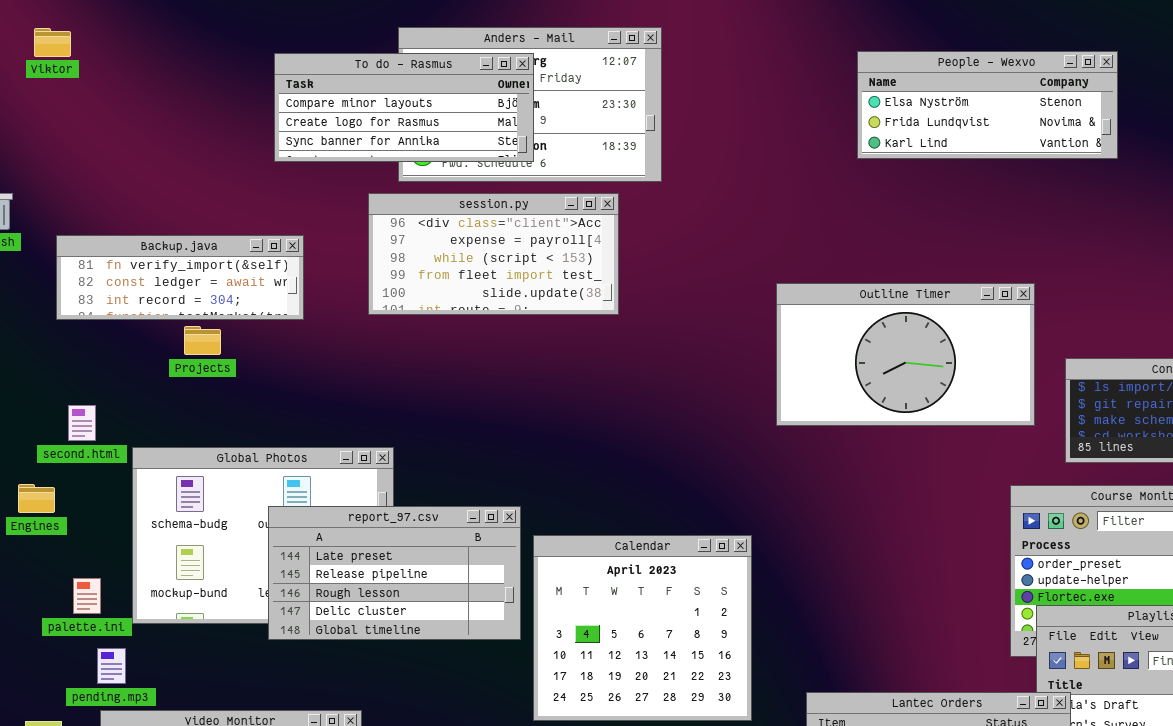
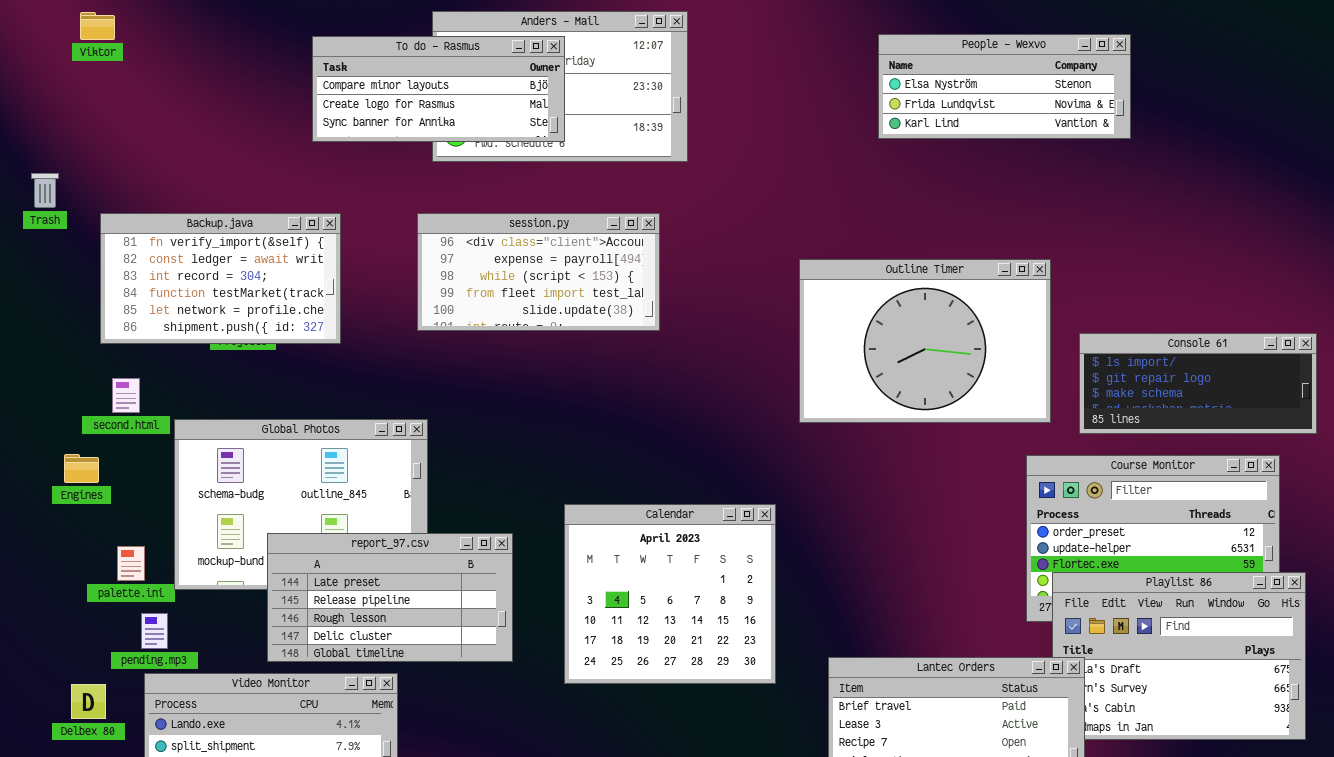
session.py: [368,193,619,315] -> [417,213,660,331], moved
Backup.java: [56,235,304,320] -> [100,213,341,344], resized
Outline Timer: [776,283,1035,426] -> [799,259,1051,423], resized
report_97.csv: [268,506,521,640] -> [267,533,513,662], moved

